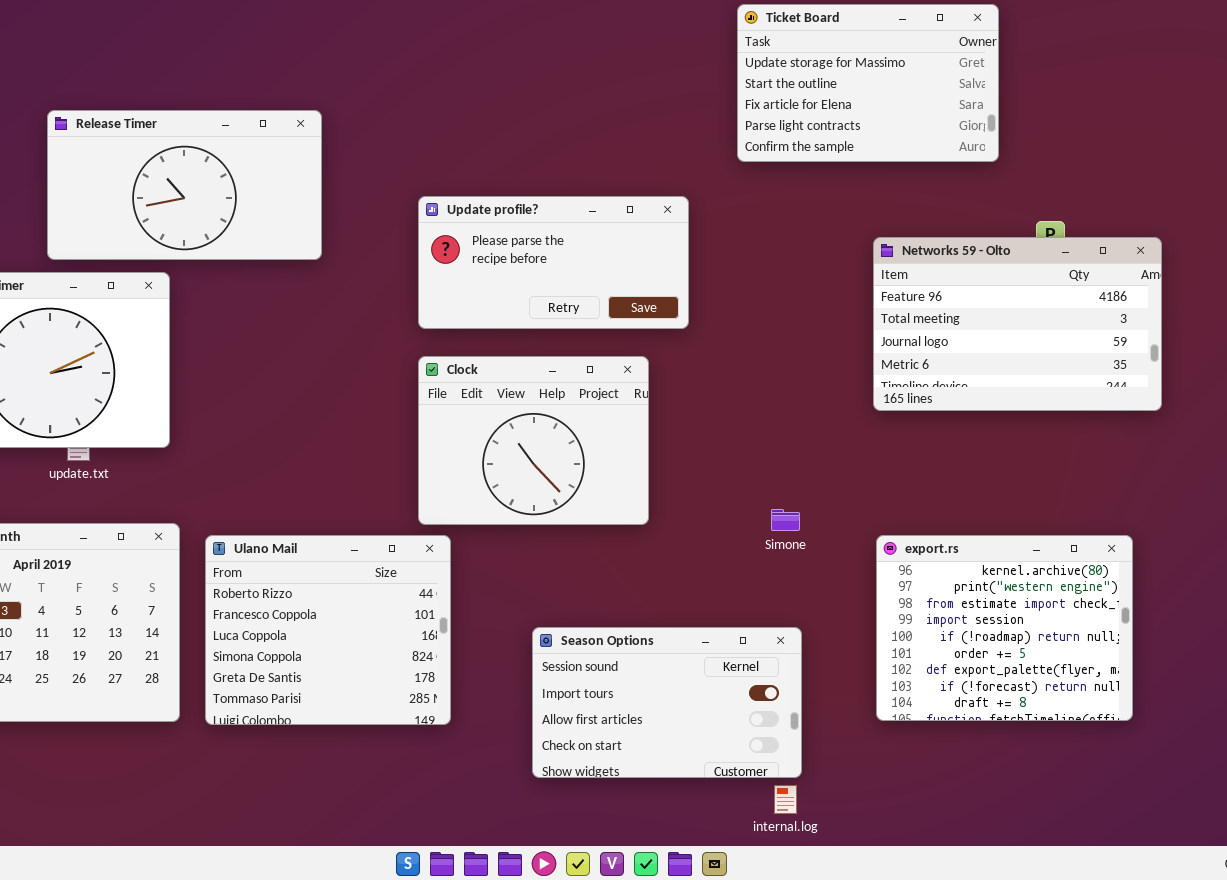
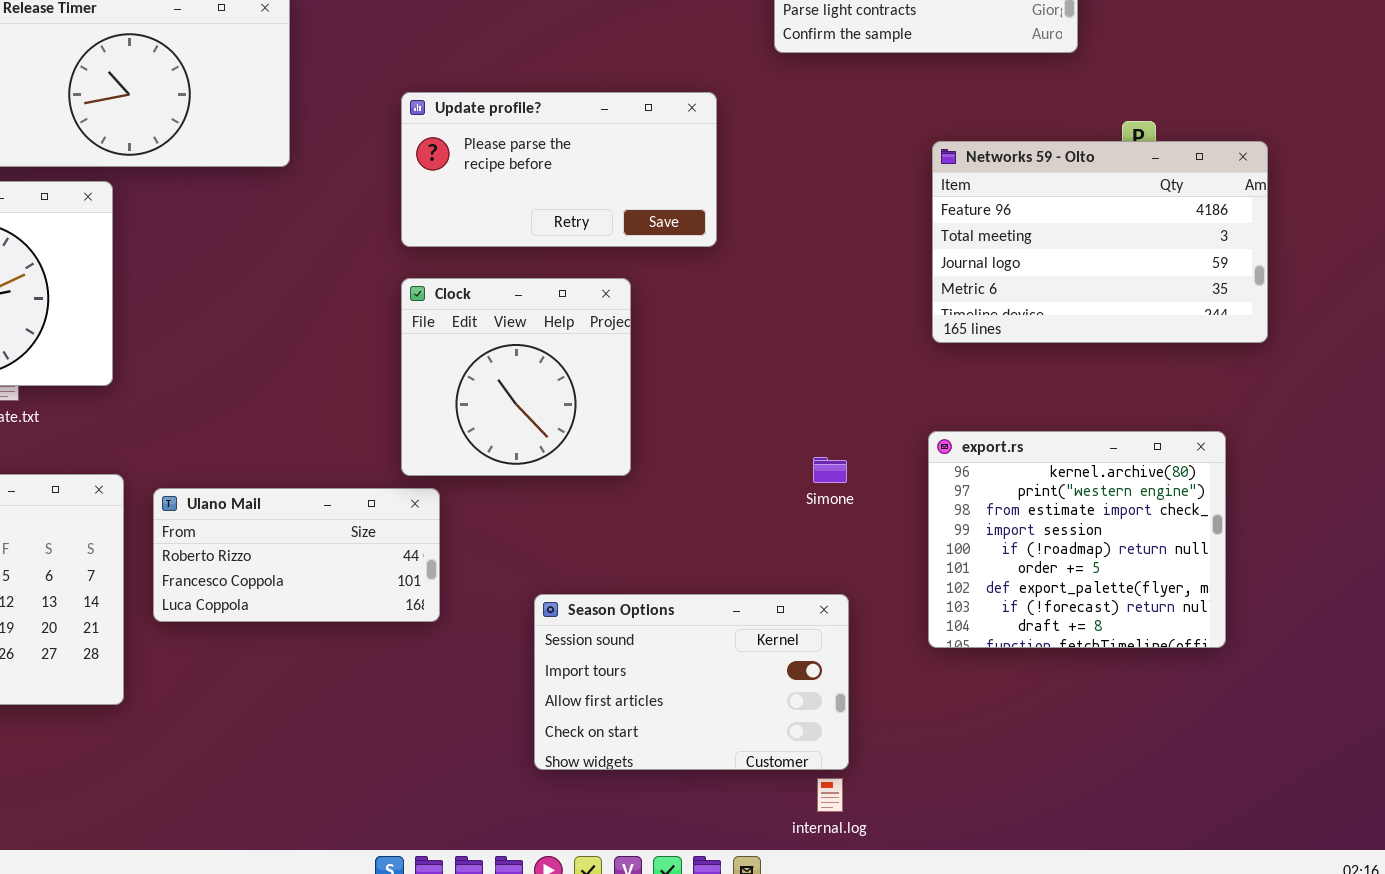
Clock: [418,356,649,525] -> [401,278,631,476], resized
Ulano Mail: [205,535,451,725] -> [153,488,440,622], resized
export.rs: [876,535,1133,721] -> [928,431,1226,648], moved

